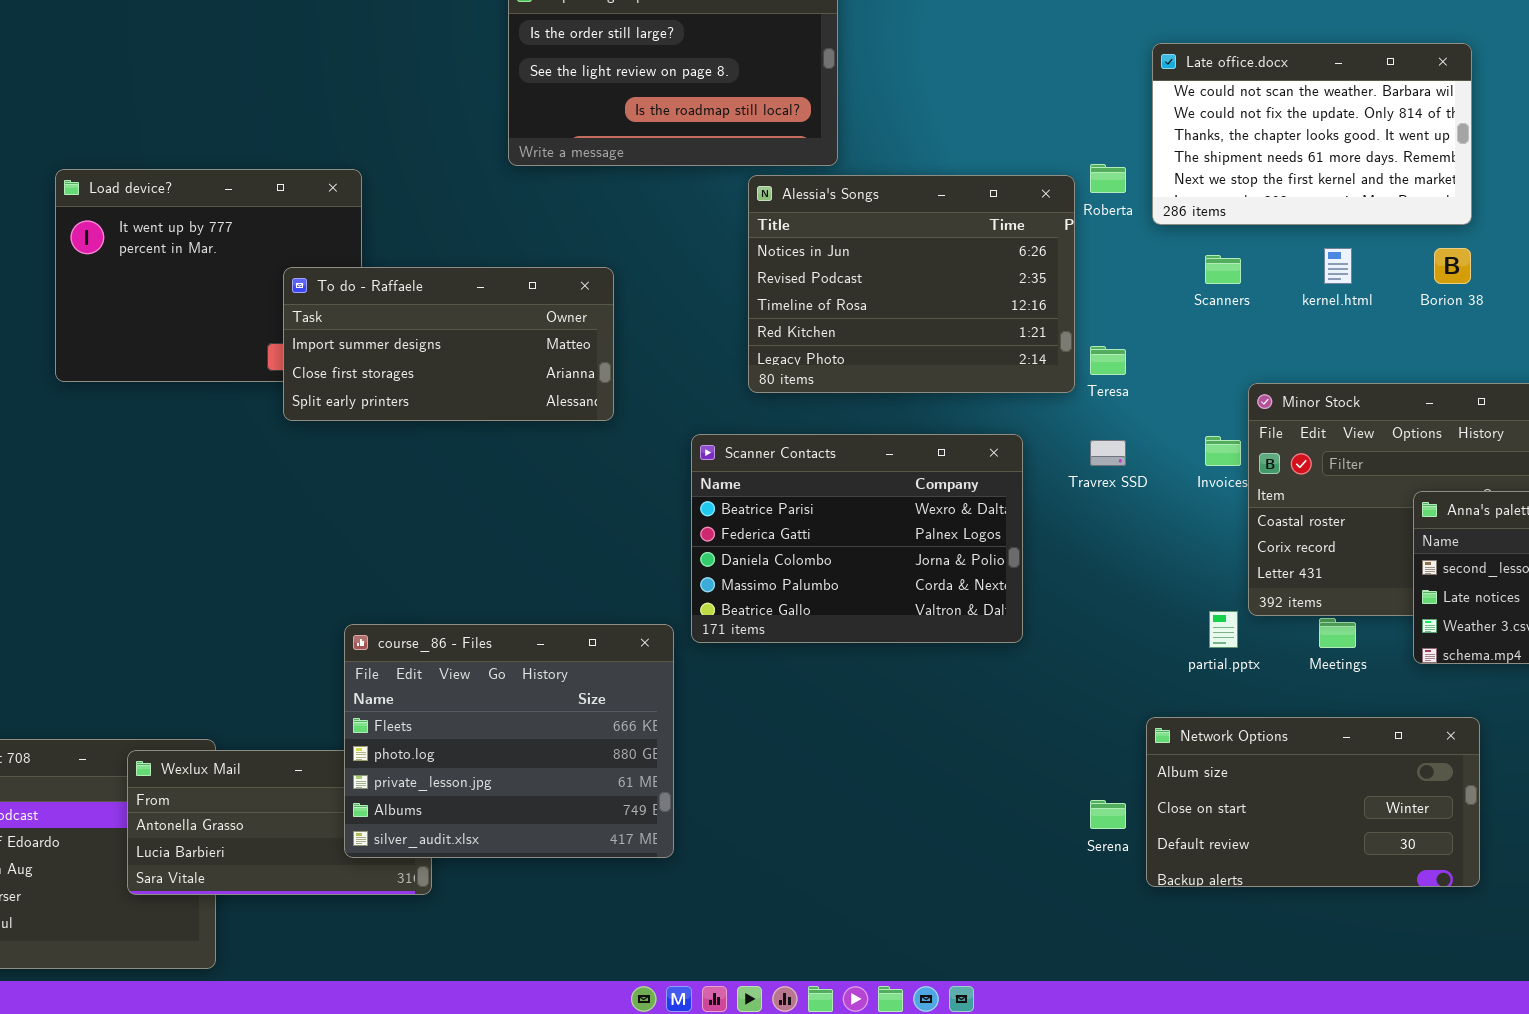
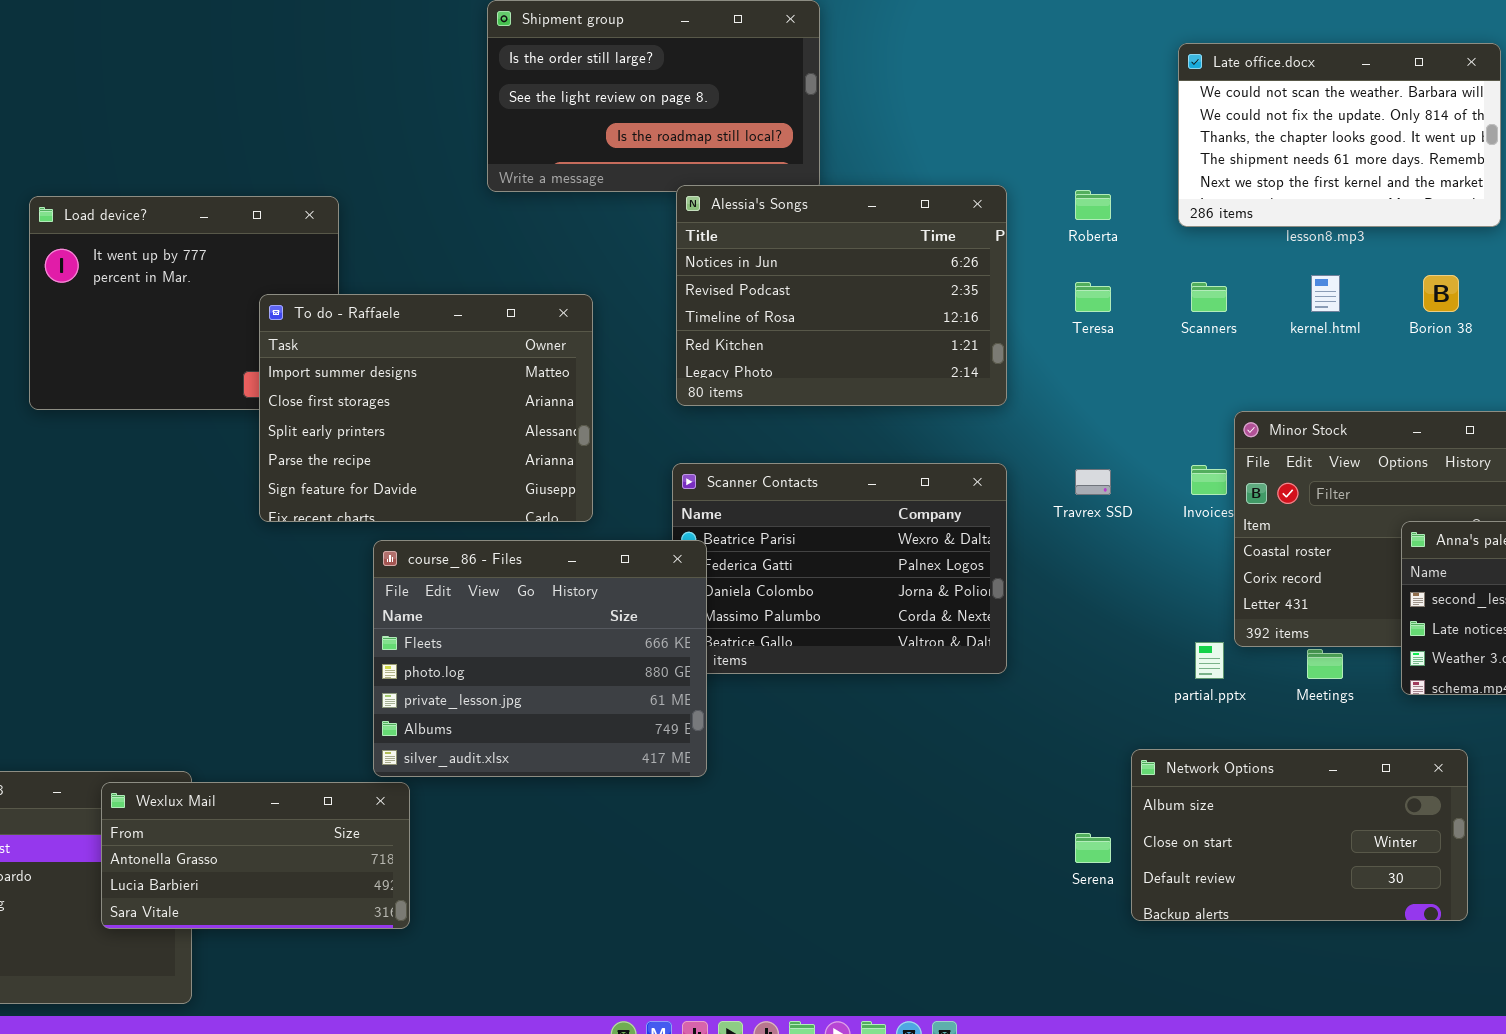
Late office.docx: [1152,43,1472,225] -> [1178,43,1501,227], moved
Alessia's Songs: [748,175,1075,393] -> [676,185,1007,406], moved
To do - Raffaele: [283,267,614,421] -> [259,294,593,522], resized
Teresa: [1090,346,1126,375] -> [1075,282,1111,312], moved
course_86 - Files: [344,624,674,858] -> [373,540,707,777], moved

